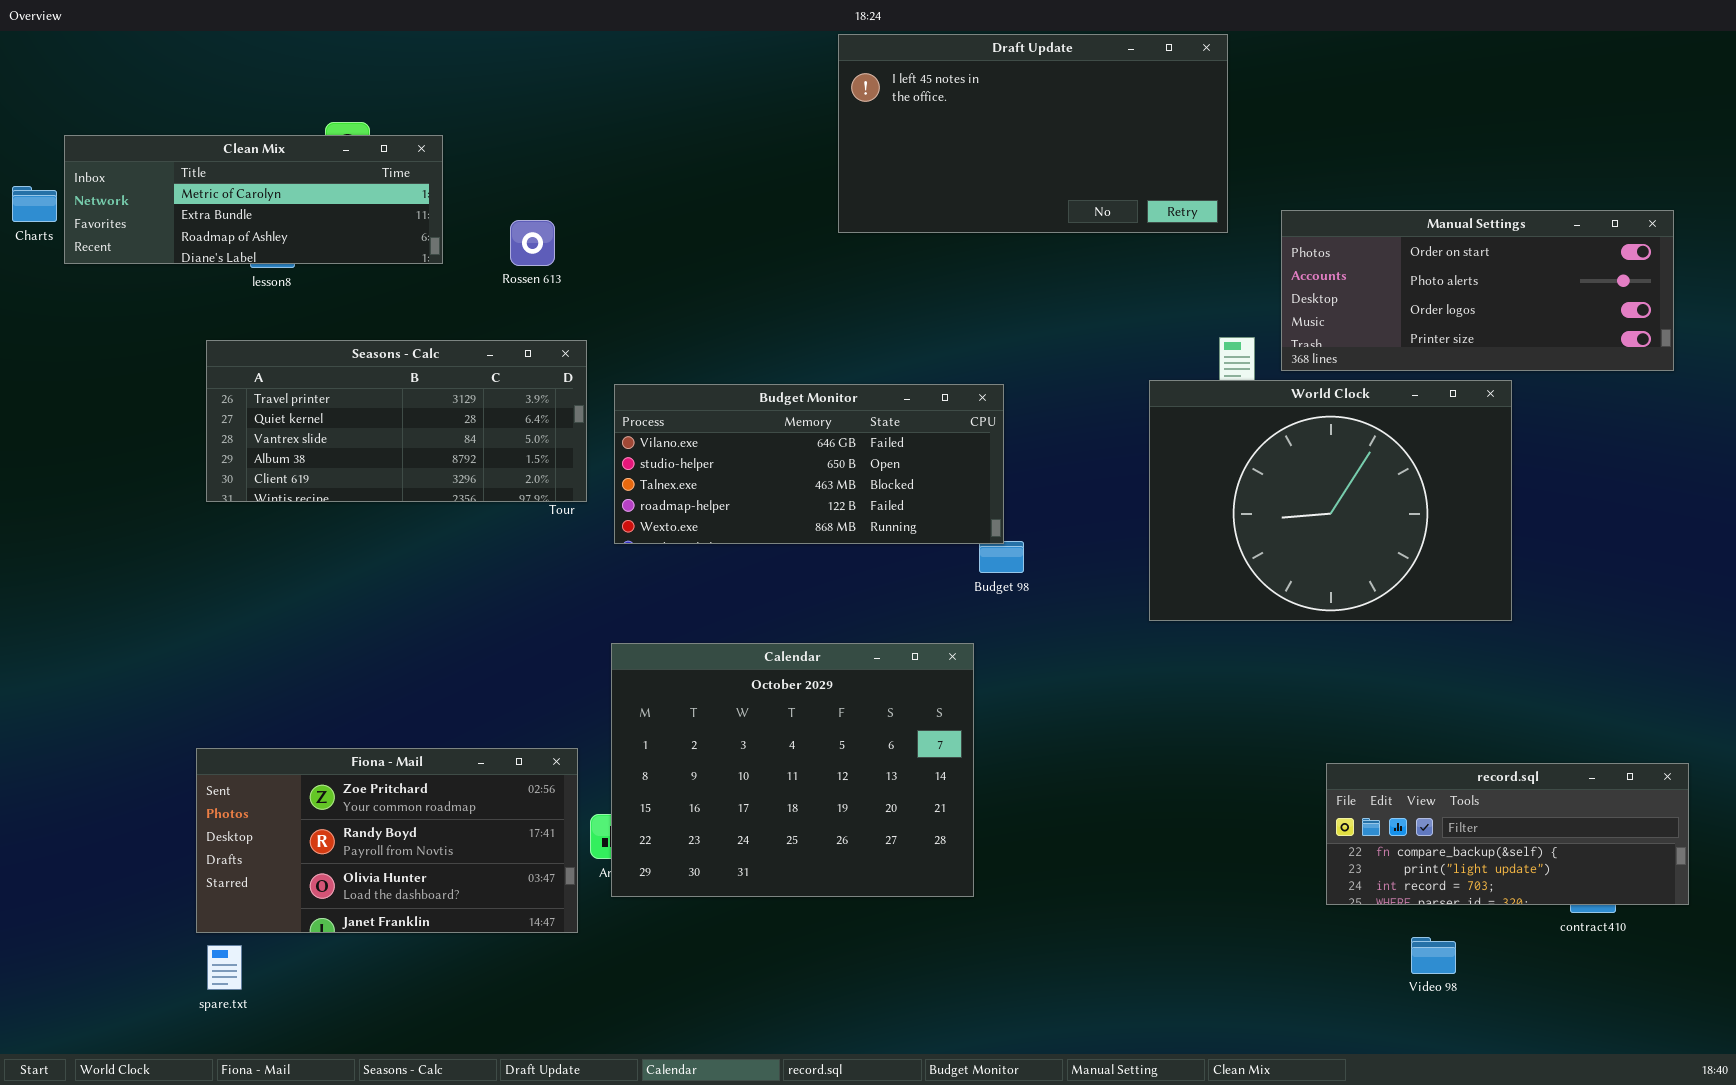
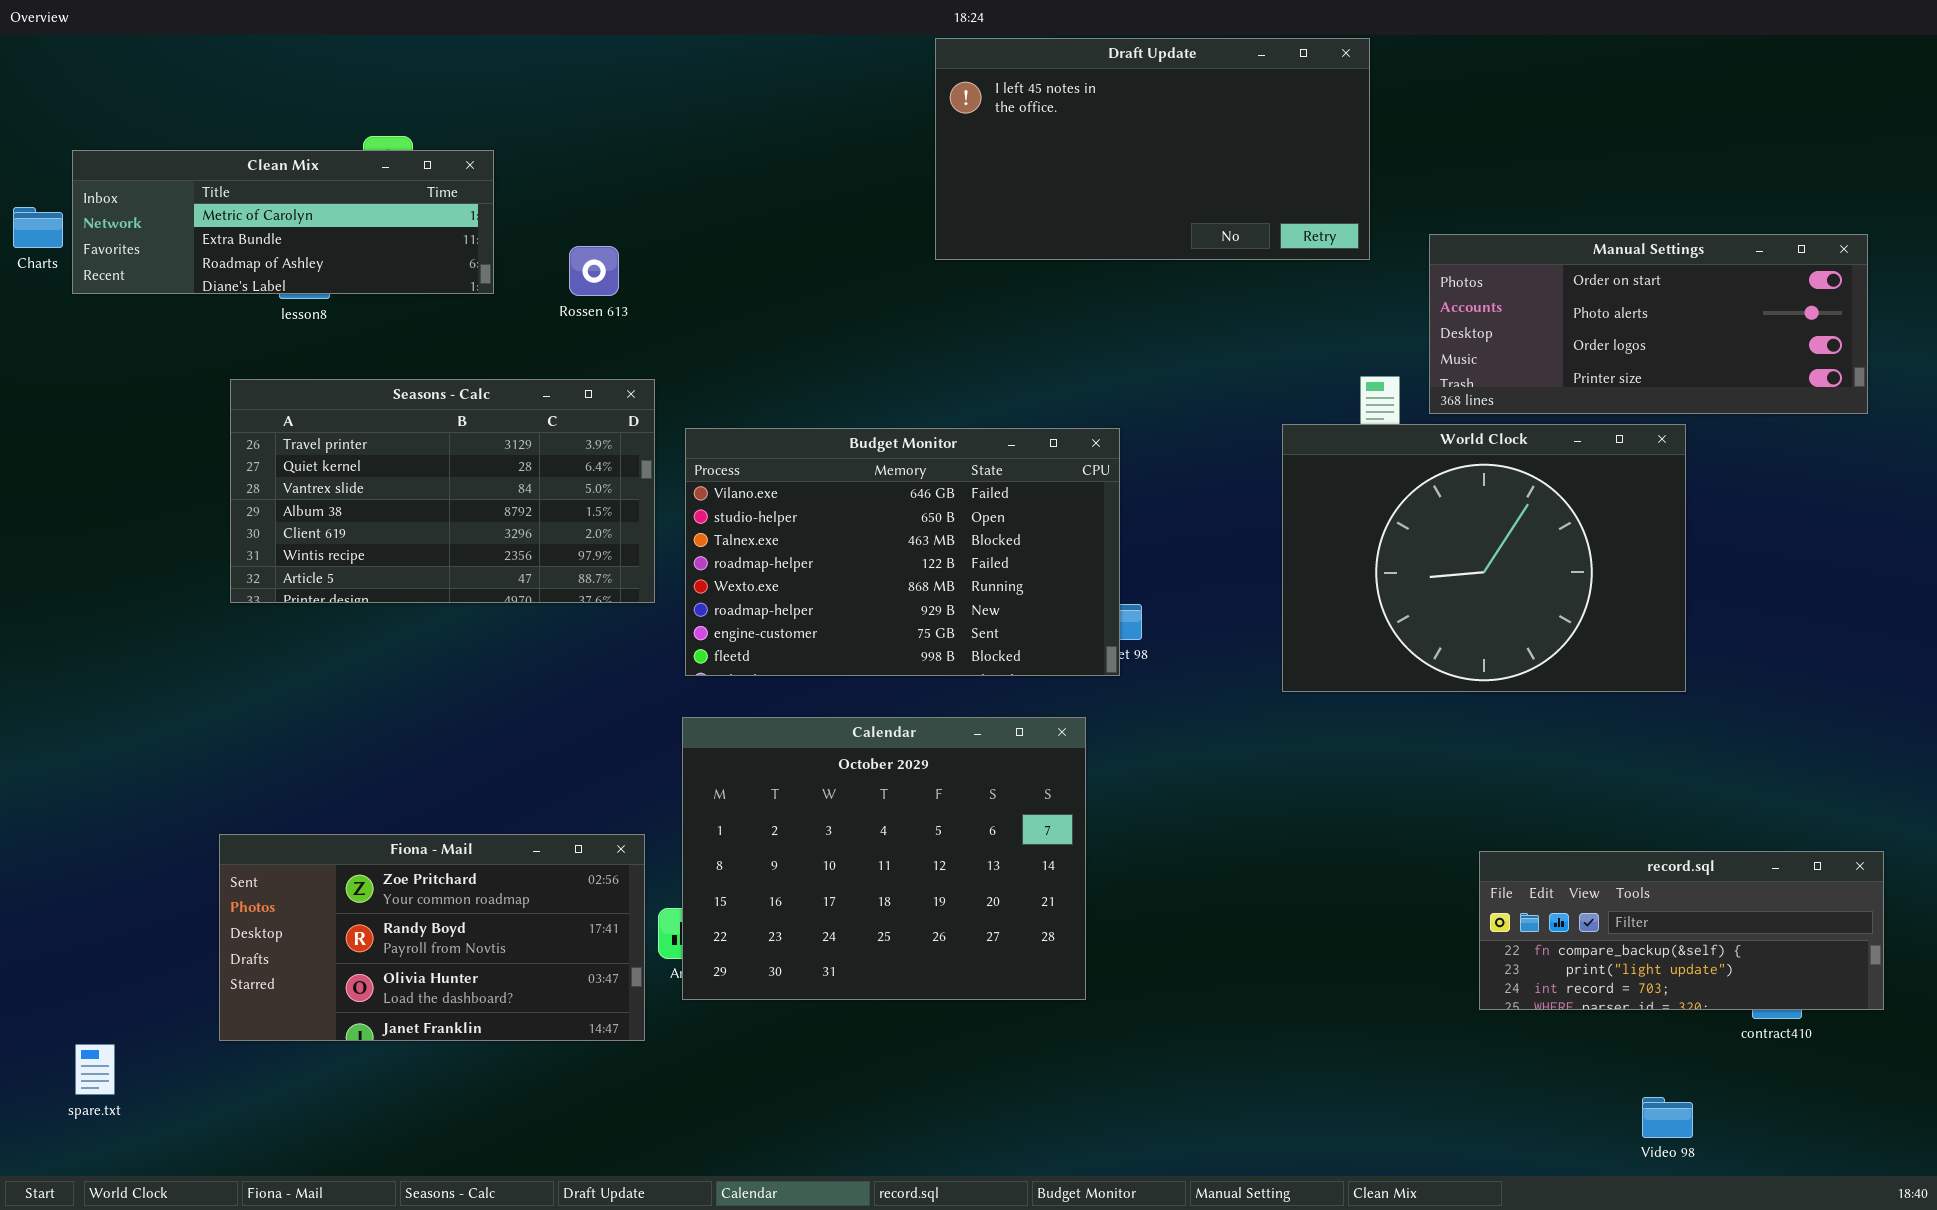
Seasons - Calc: [206,340,587,502] -> [230,379,655,603], resized
Budget Monitor: [614,384,1004,544] -> [685,428,1120,676], resized
Video 98: [1411,937,1456,974] -> [1642,1097,1693,1138], moved
spare.txt: [207,945,242,990] -> [75,1044,115,1095], moved

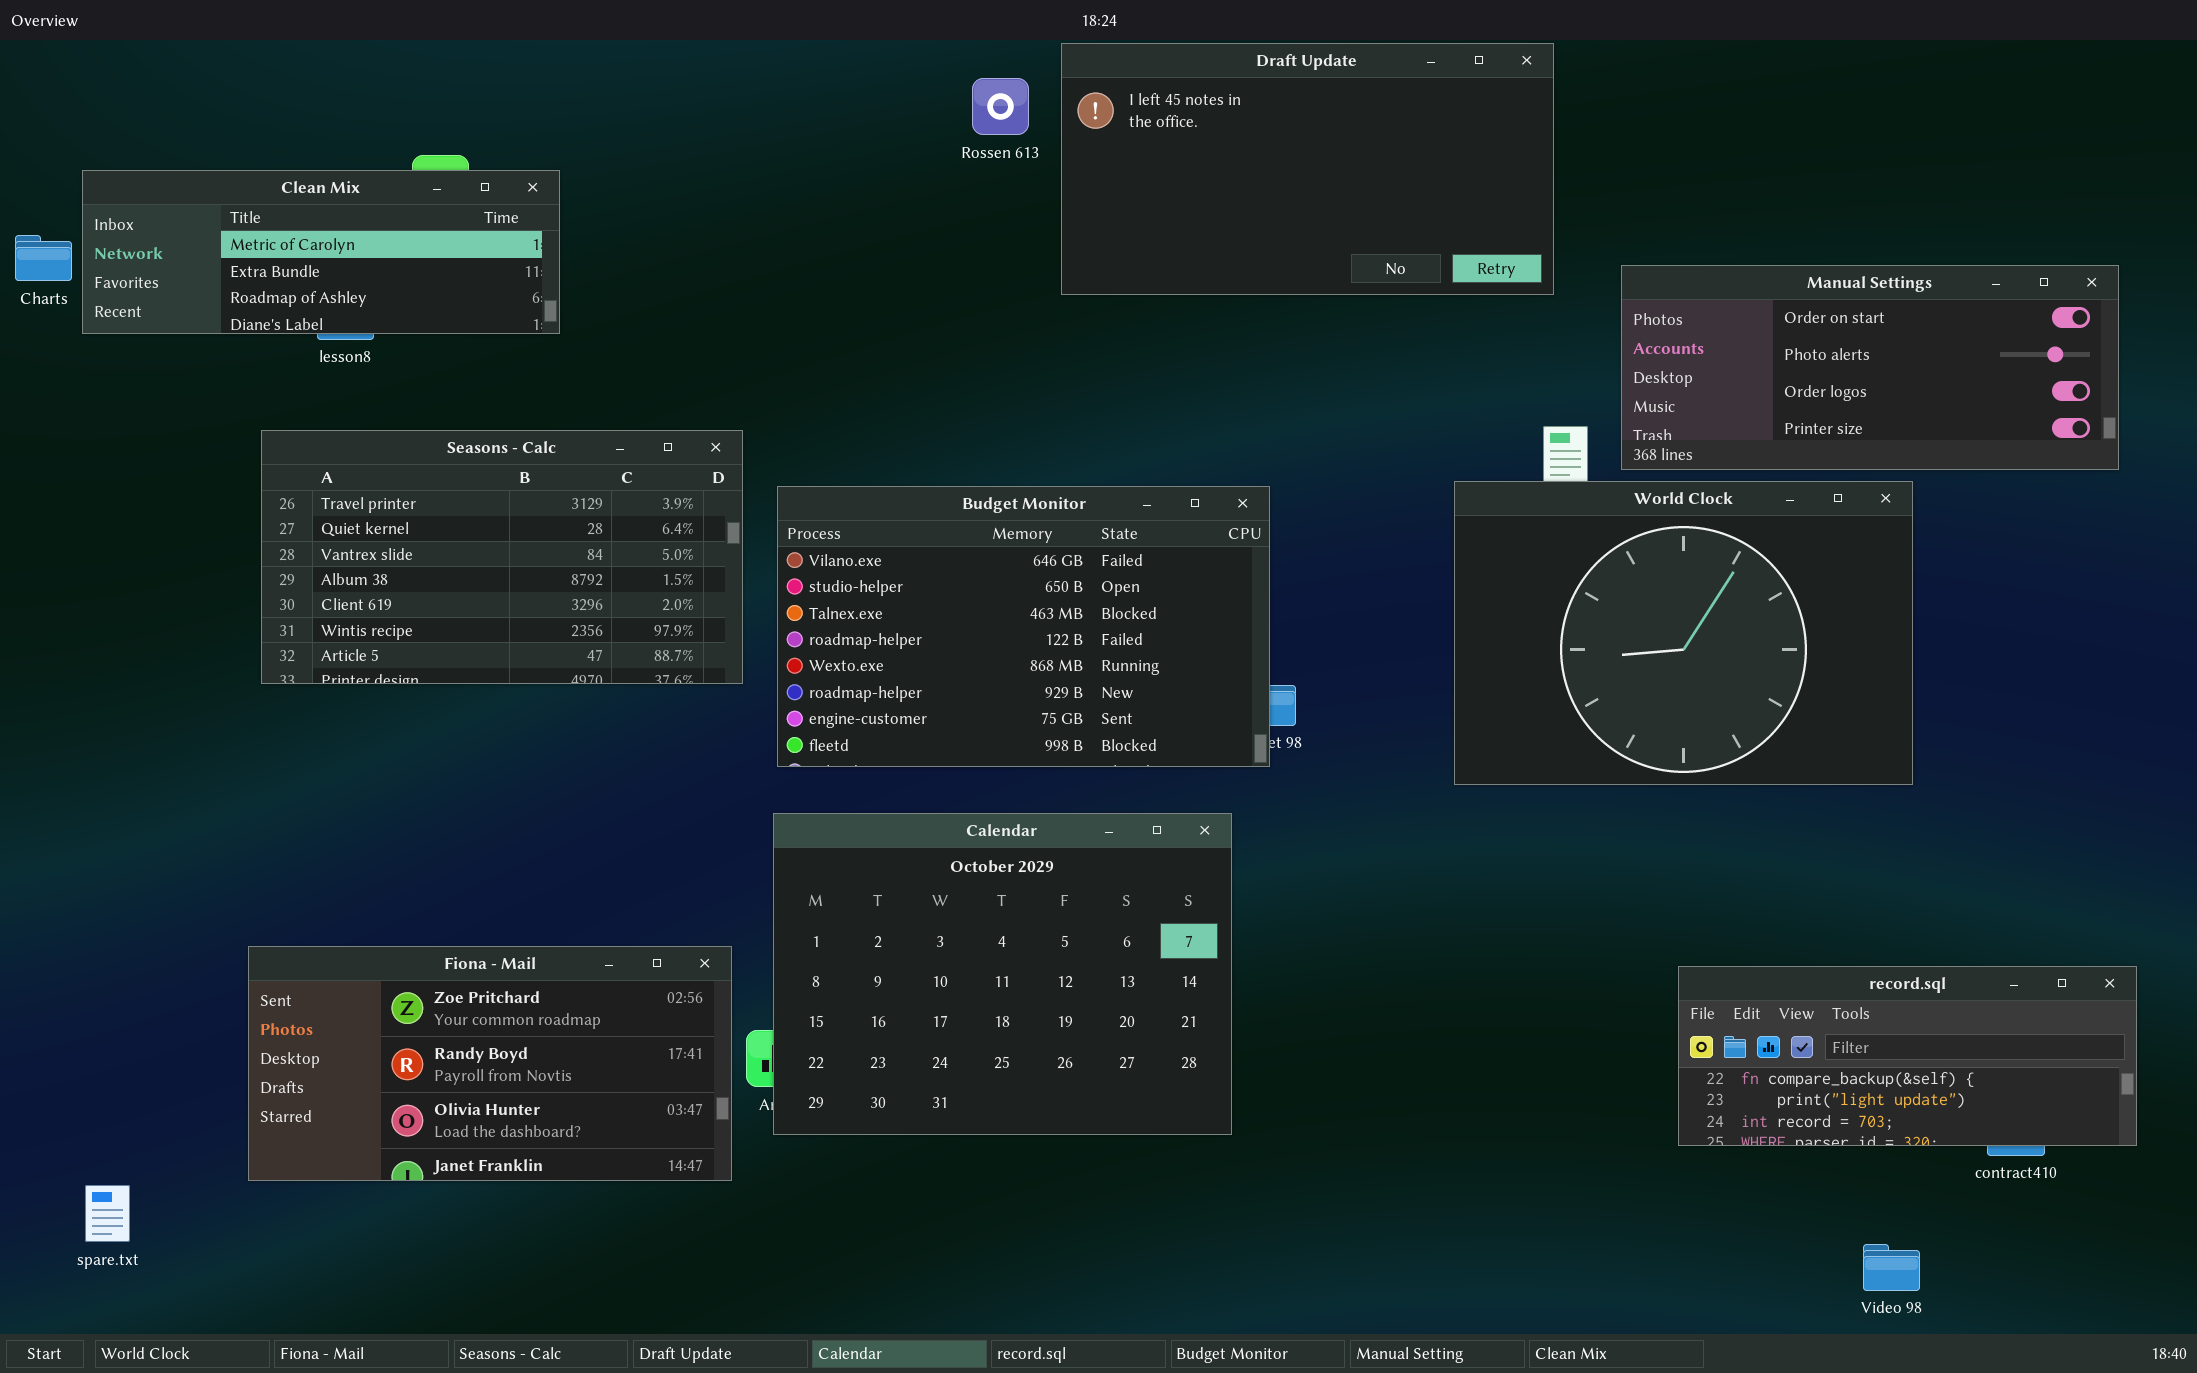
Rossen 613: [569,246,619,296] -> [972,78,1029,135], moved

